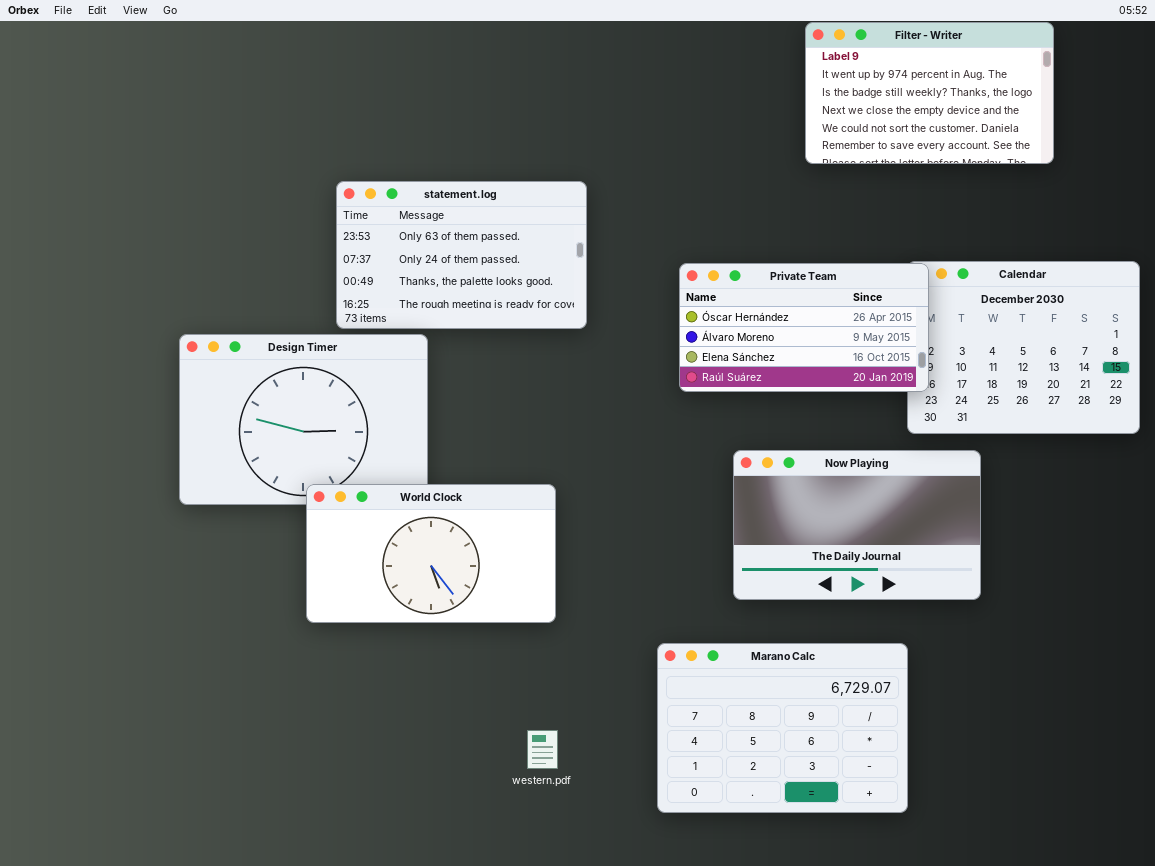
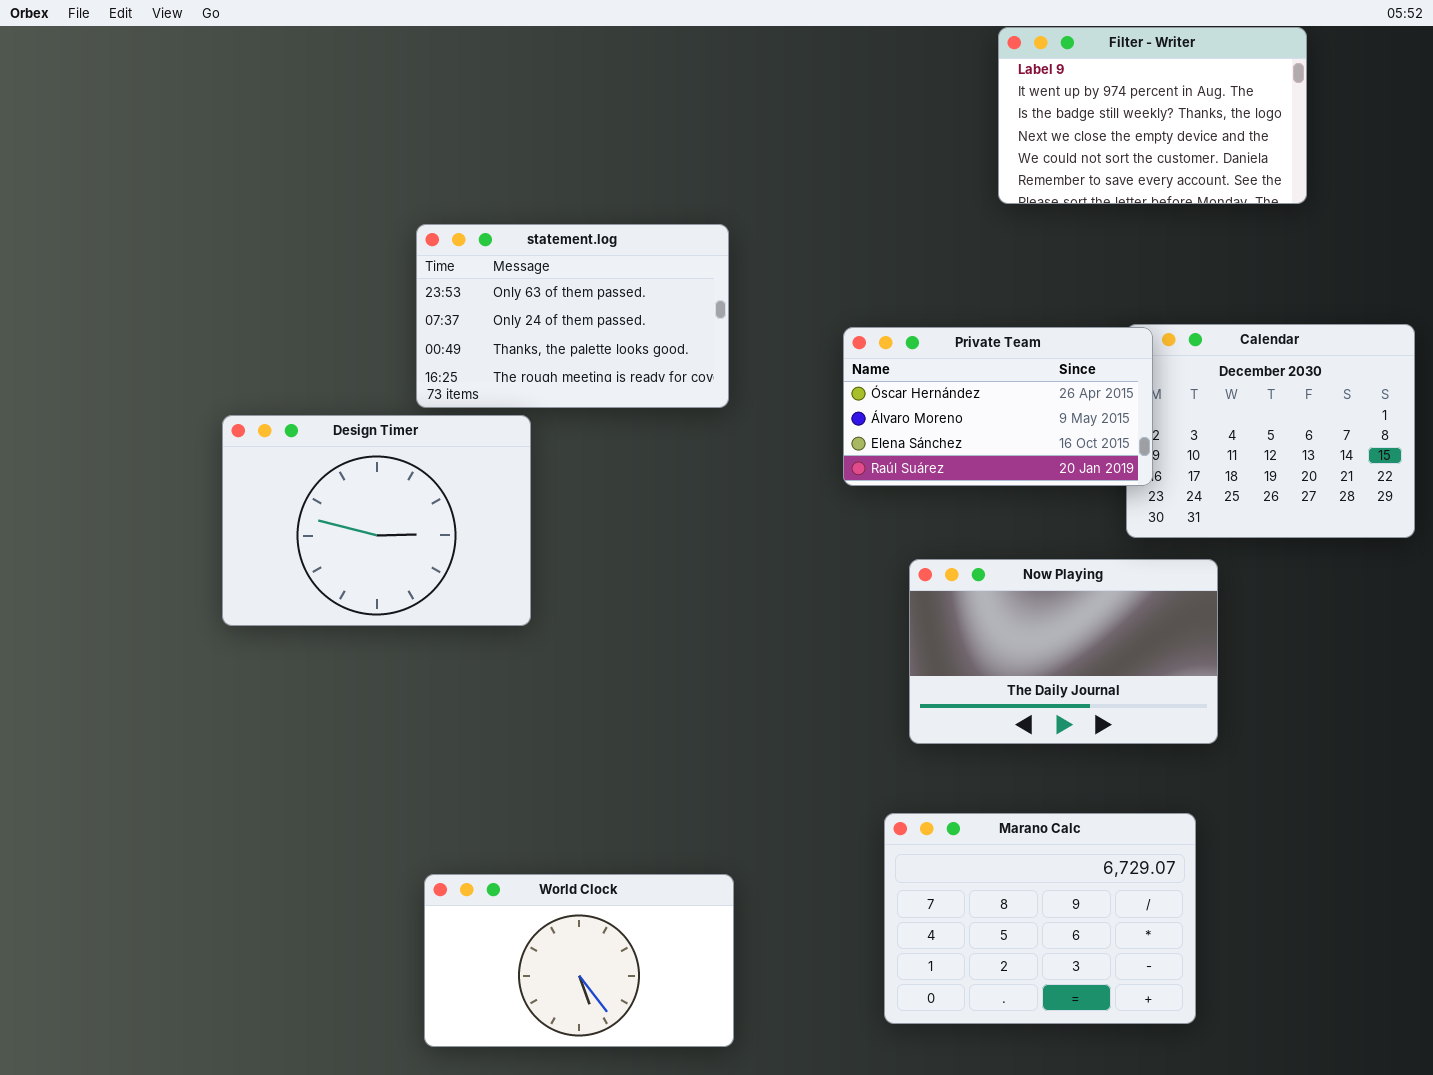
World Clock: [306,484,556,623] -> [424,874,734,1047], moved
Marano Calc: [657,643,908,813] -> [884,813,1196,1024], moved

